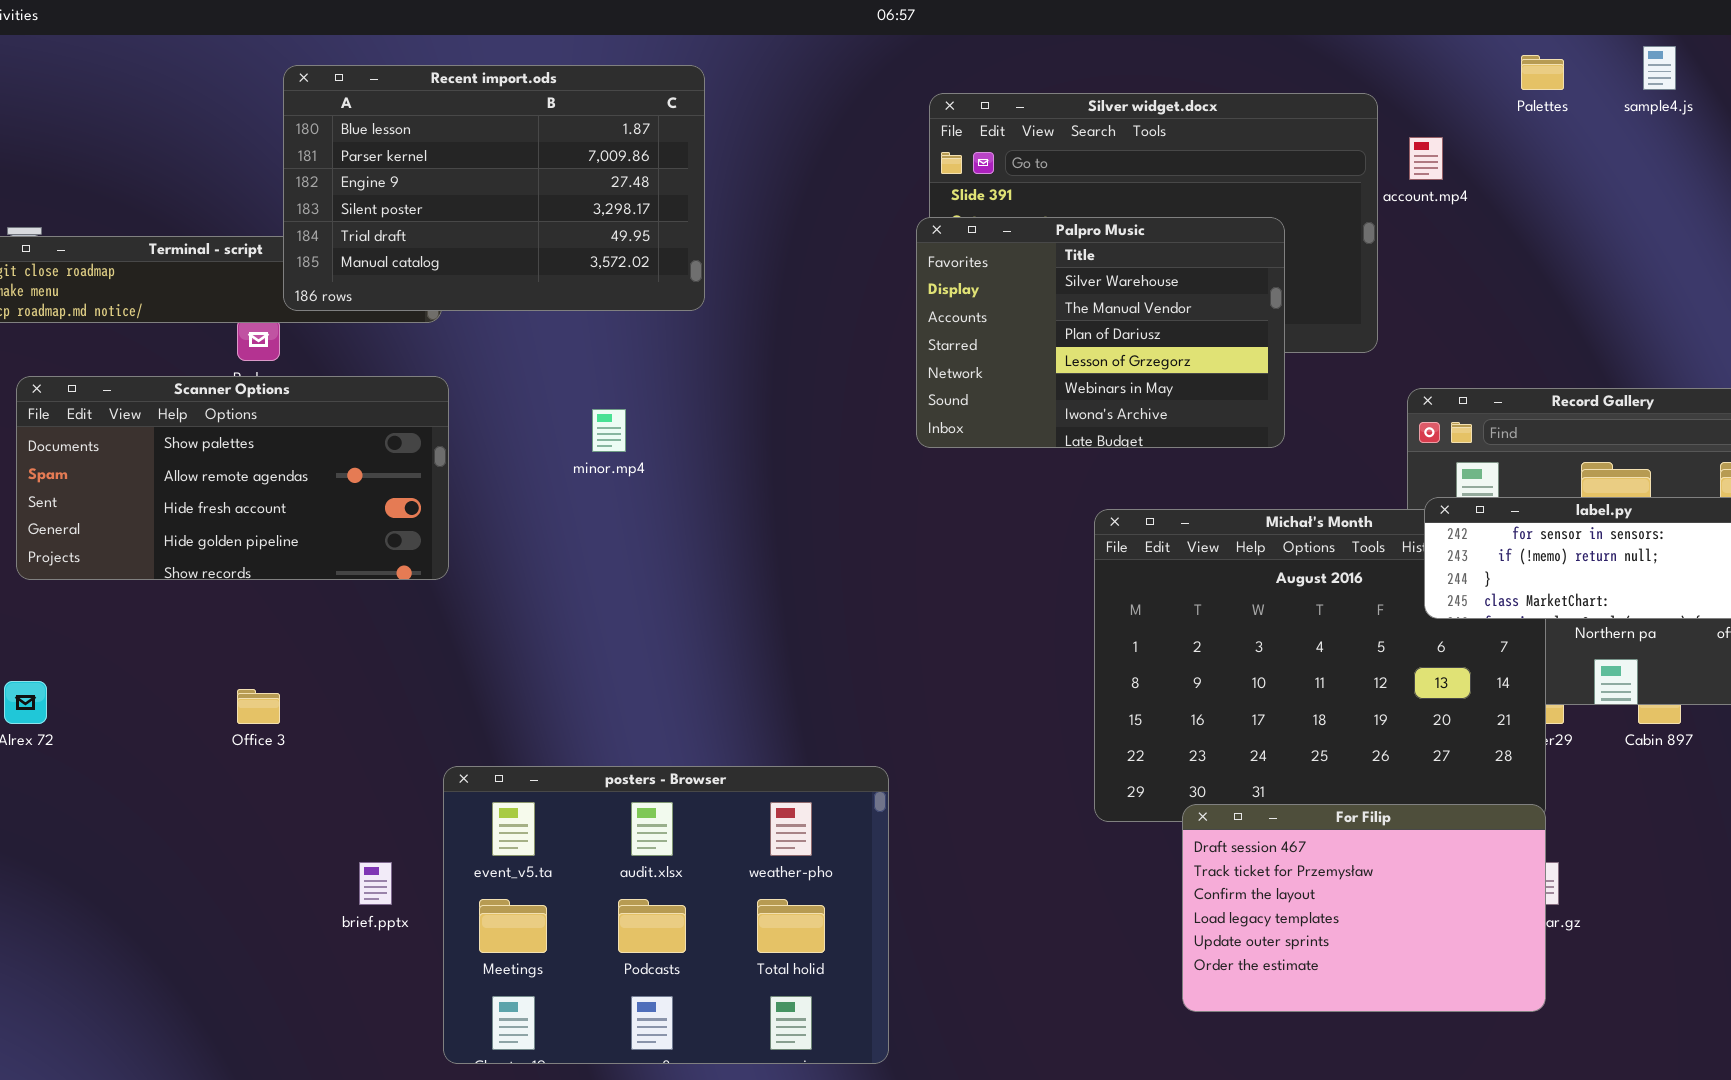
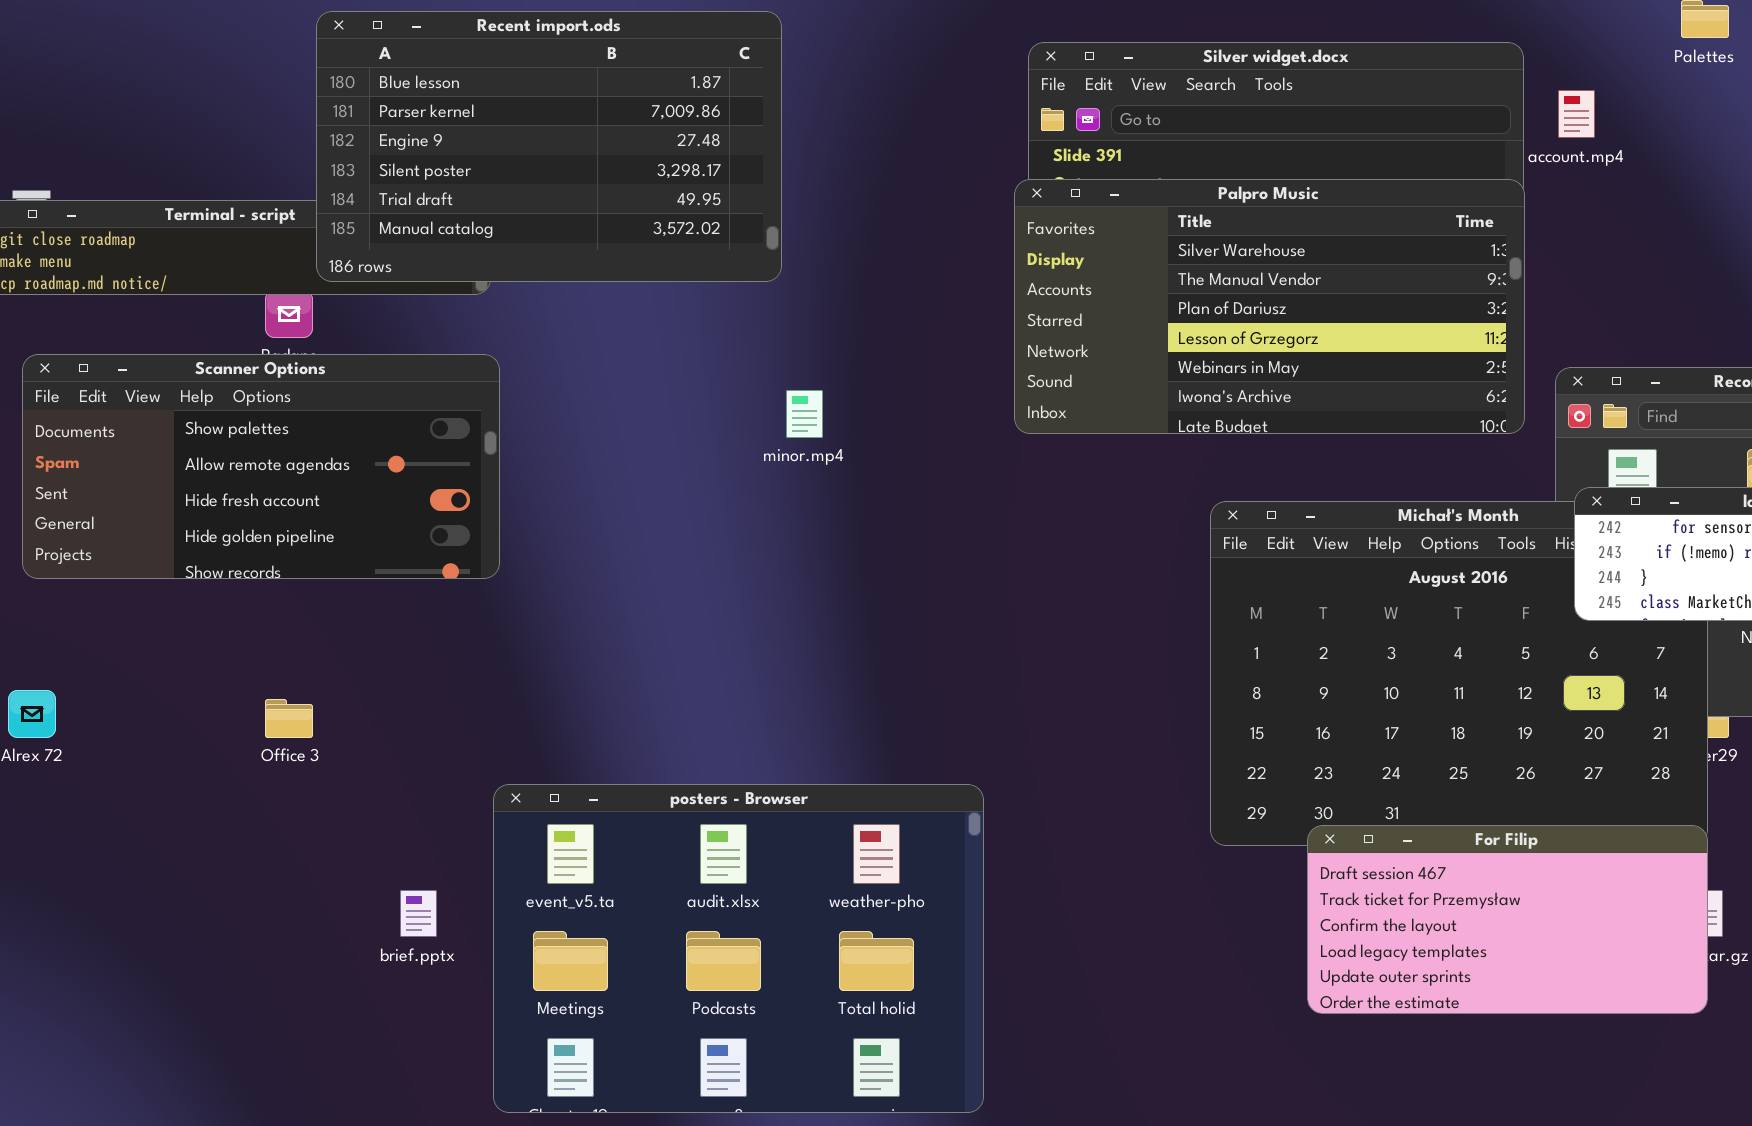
Palpro Music: [916,217,1285,448] -> [1014,179,1525,434], resized
minor.mp4: [592,409,626,452] -> [786,390,823,438], moved
For Filip: [1182,804,1546,1012] -> [1307,825,1708,1014], resized

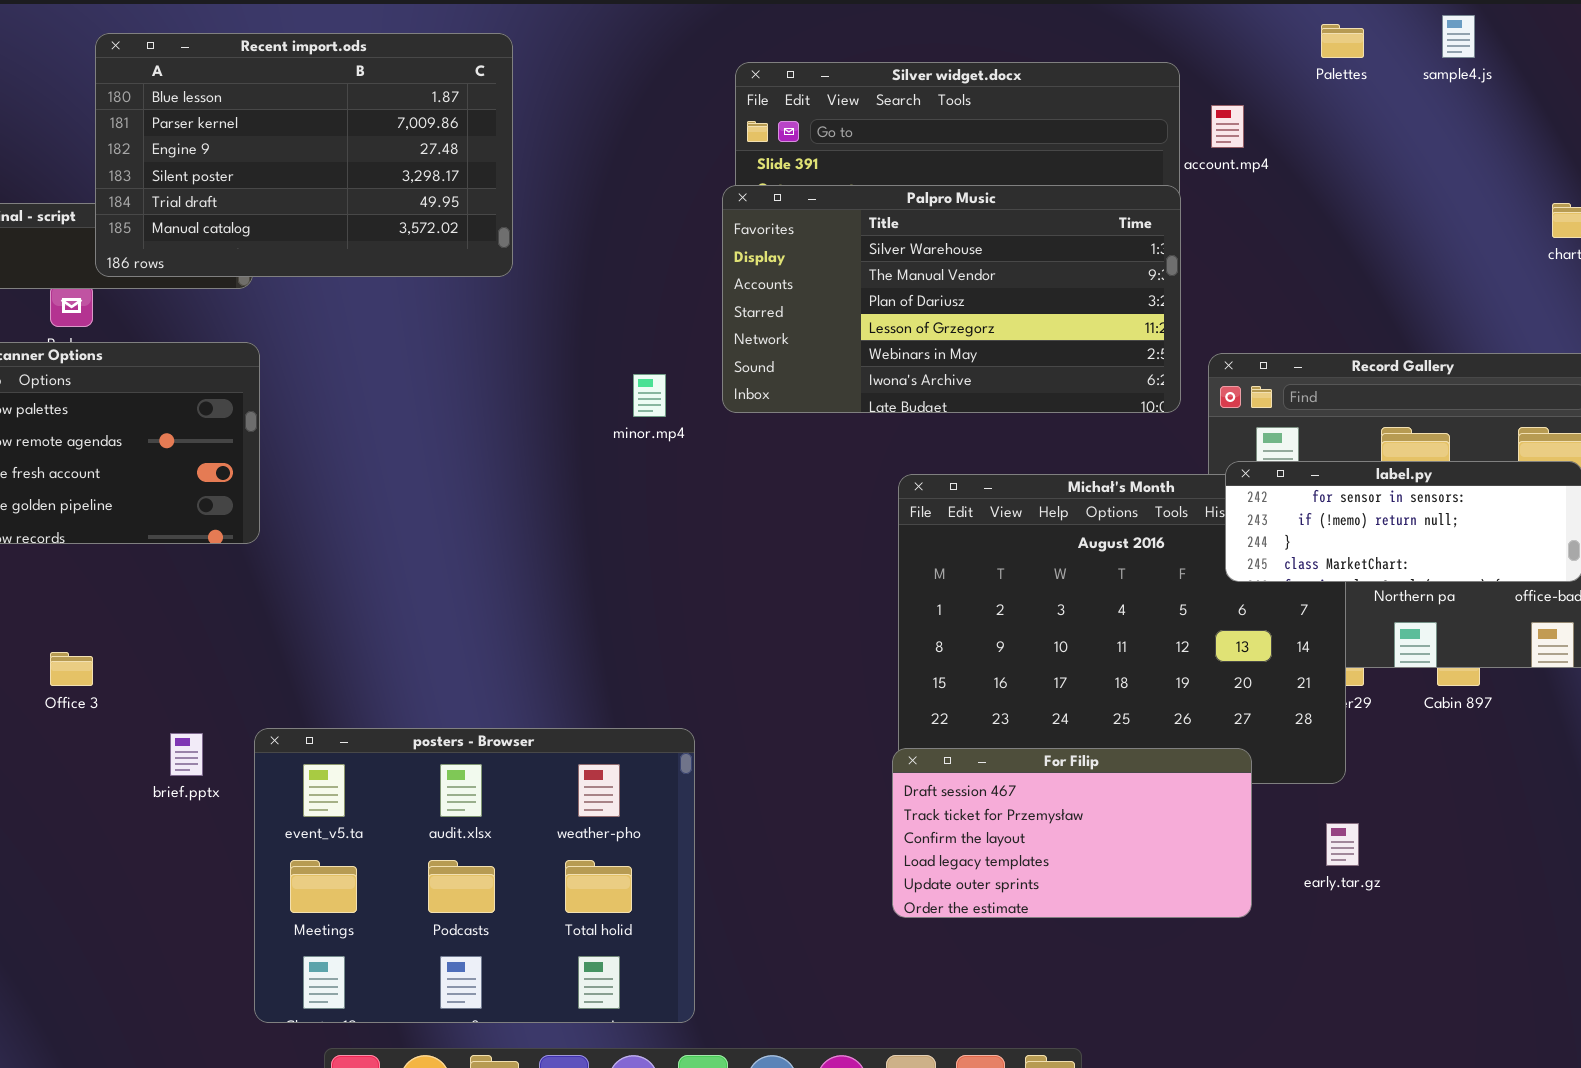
minor.mp4: [786,390,823,438] -> [633,374,666,417], moved
For Filip: [1307,825,1708,1014] -> [892,748,1252,918], moved
brief.pptx: [400,890,437,937] -> [170,733,203,776], moved

